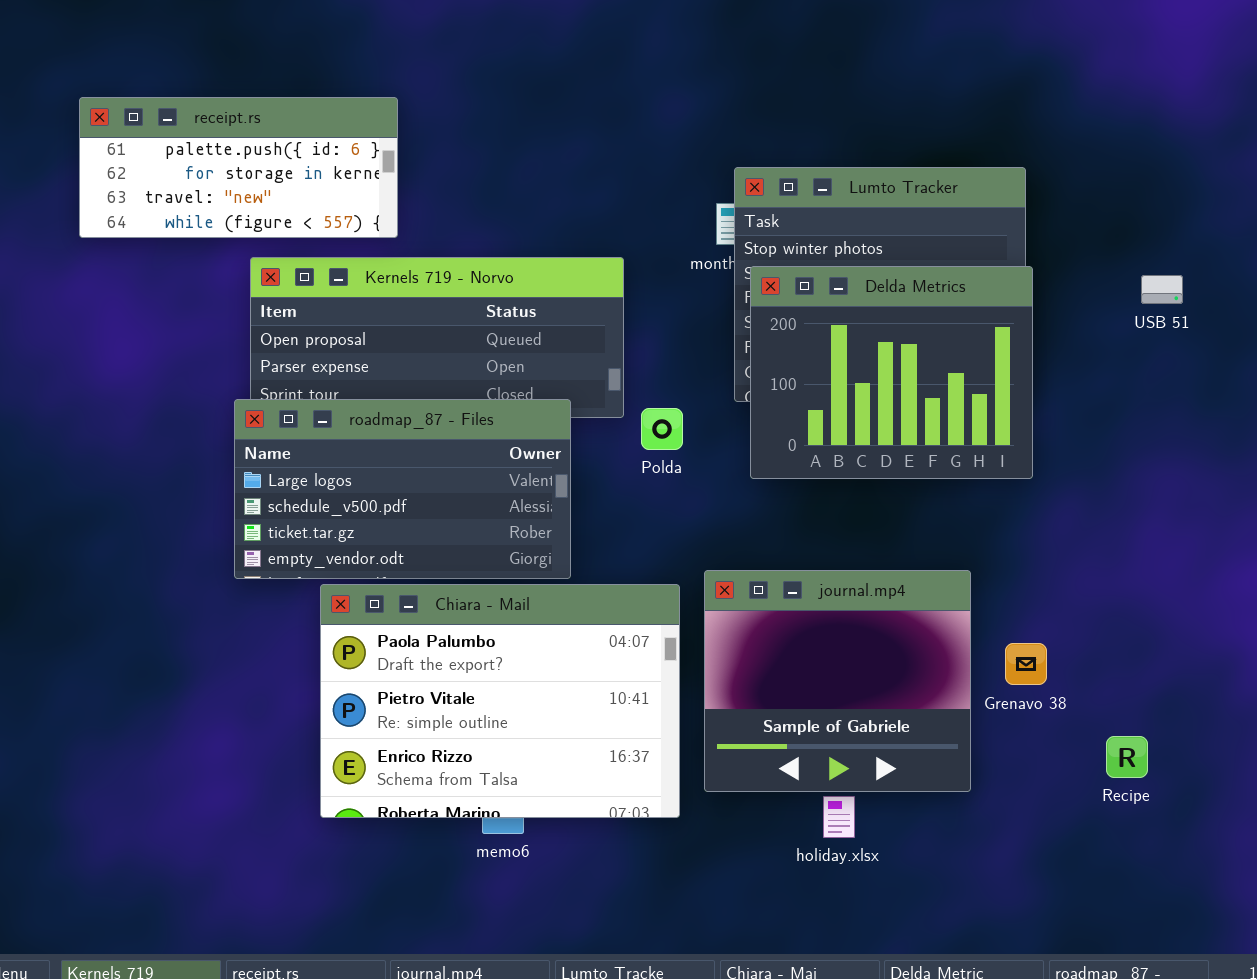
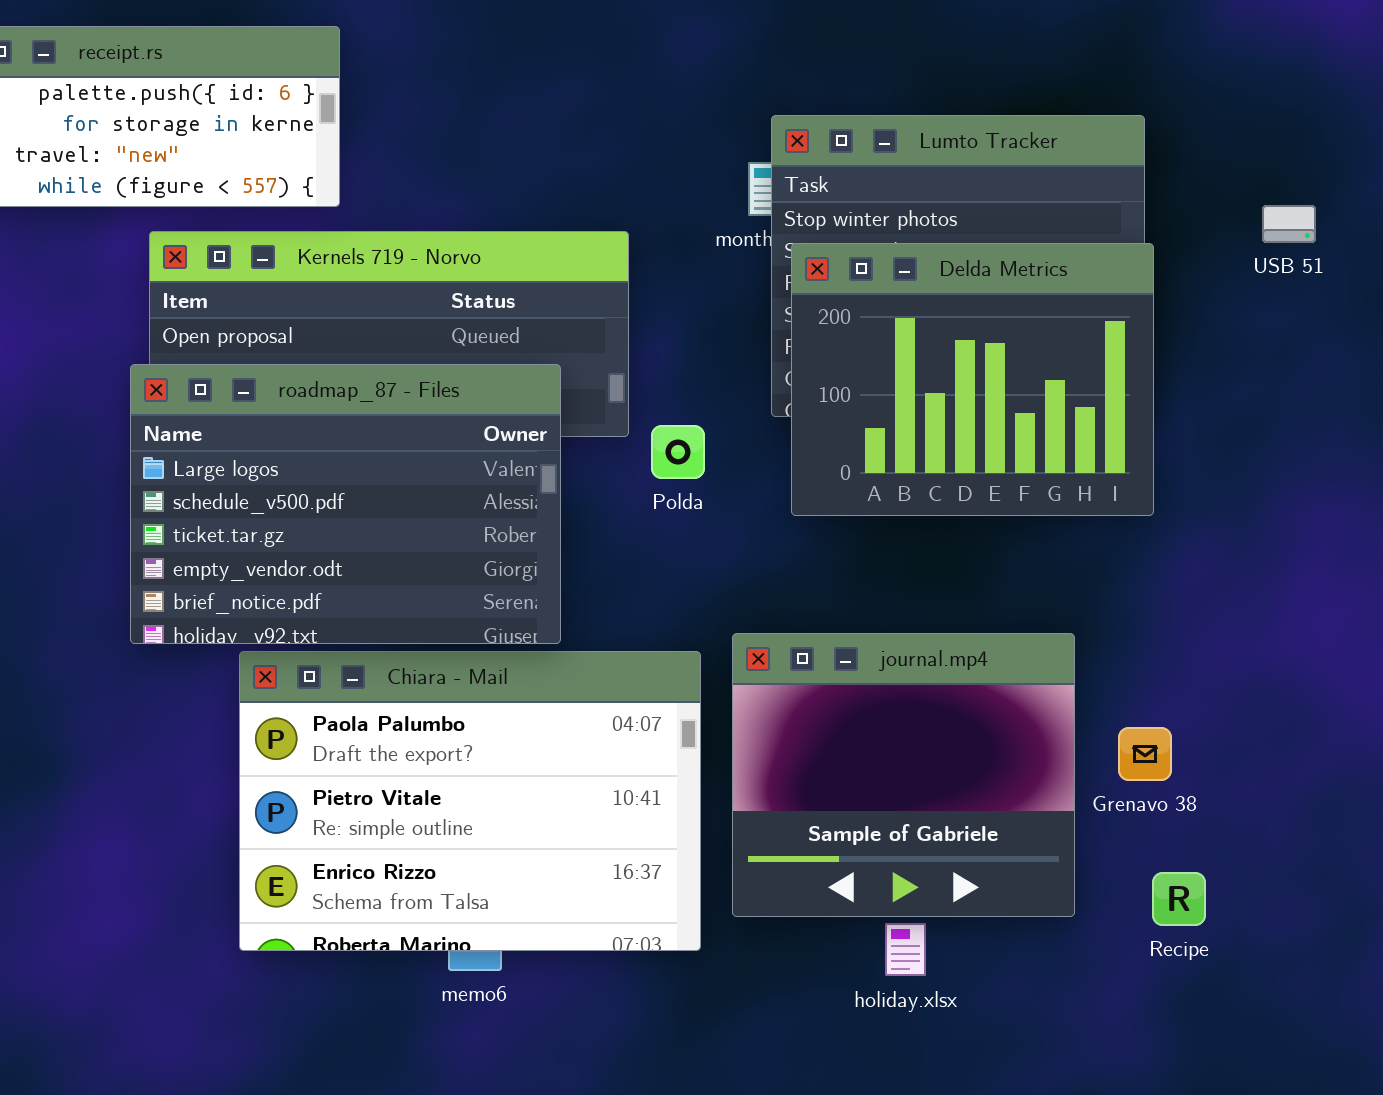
USB 51: [1141,275,1183,304] -> [1262,205,1316,243], moved
roadmap_87 - Files: [234,399,571,579] -> [130,364,561,644], resized
Recipe: [1106,736,1148,778] -> [1152,872,1206,926], moved

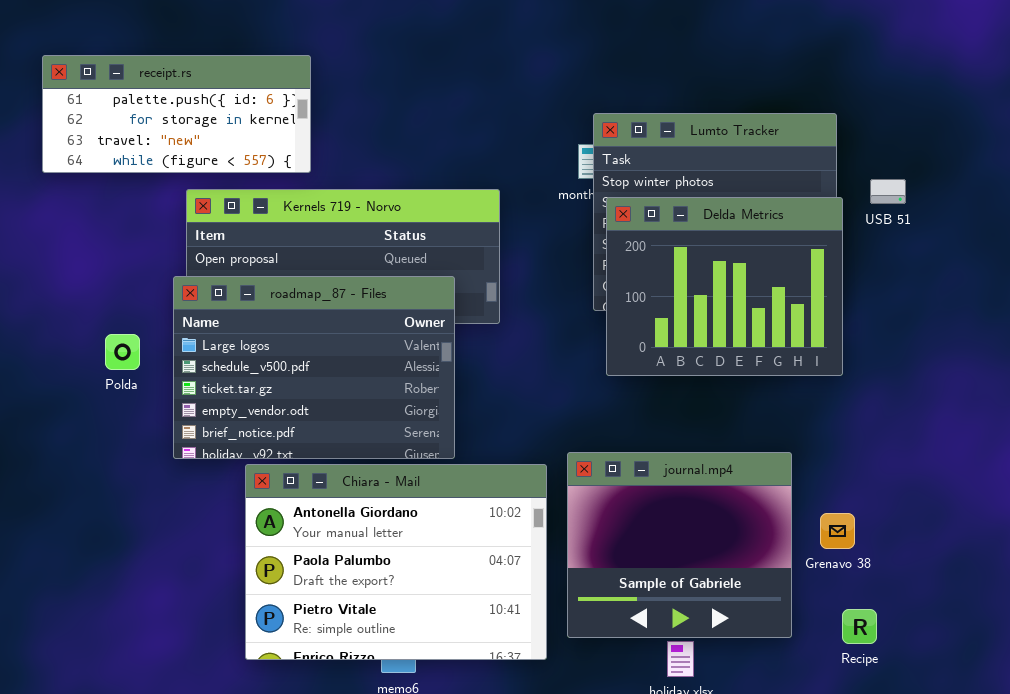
USB 51: [1262,205,1316,243] -> [870,179,906,204], moved
Polda: [651,425,705,479] -> [105,334,140,370], moved
Chiara - Mail: [239,651,701,951] -> [245,464,547,660], scrolled up 1 row

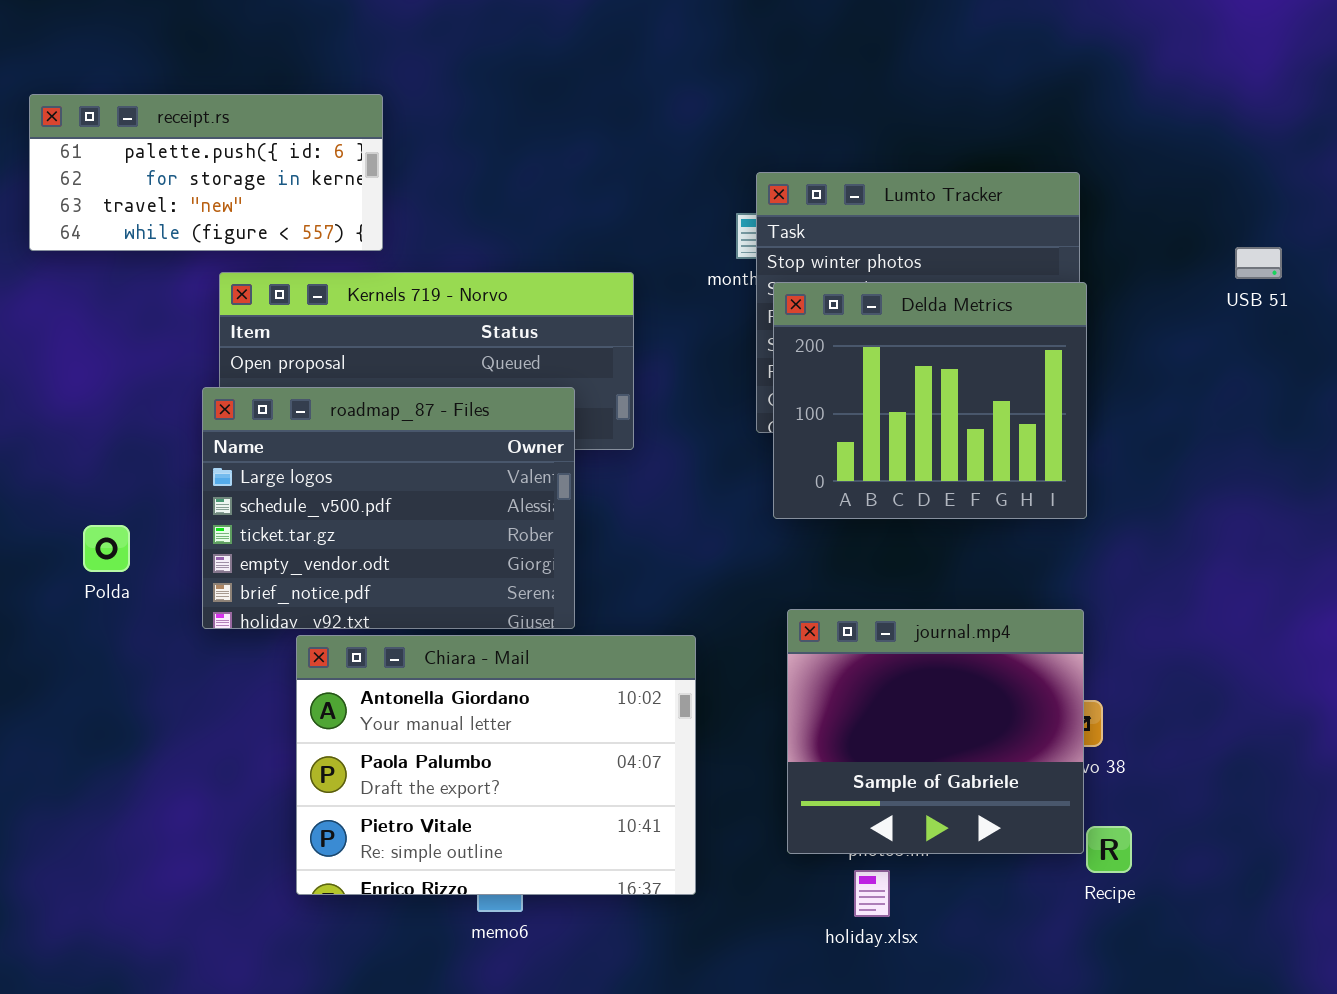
USB 51: [870,179,906,204] -> [1235,247,1282,279], moved
Polda: [105,334,140,370] -> [83,525,130,572], moved
journal.mp4: [567,452,792,638] -> [787,609,1084,854], moved

